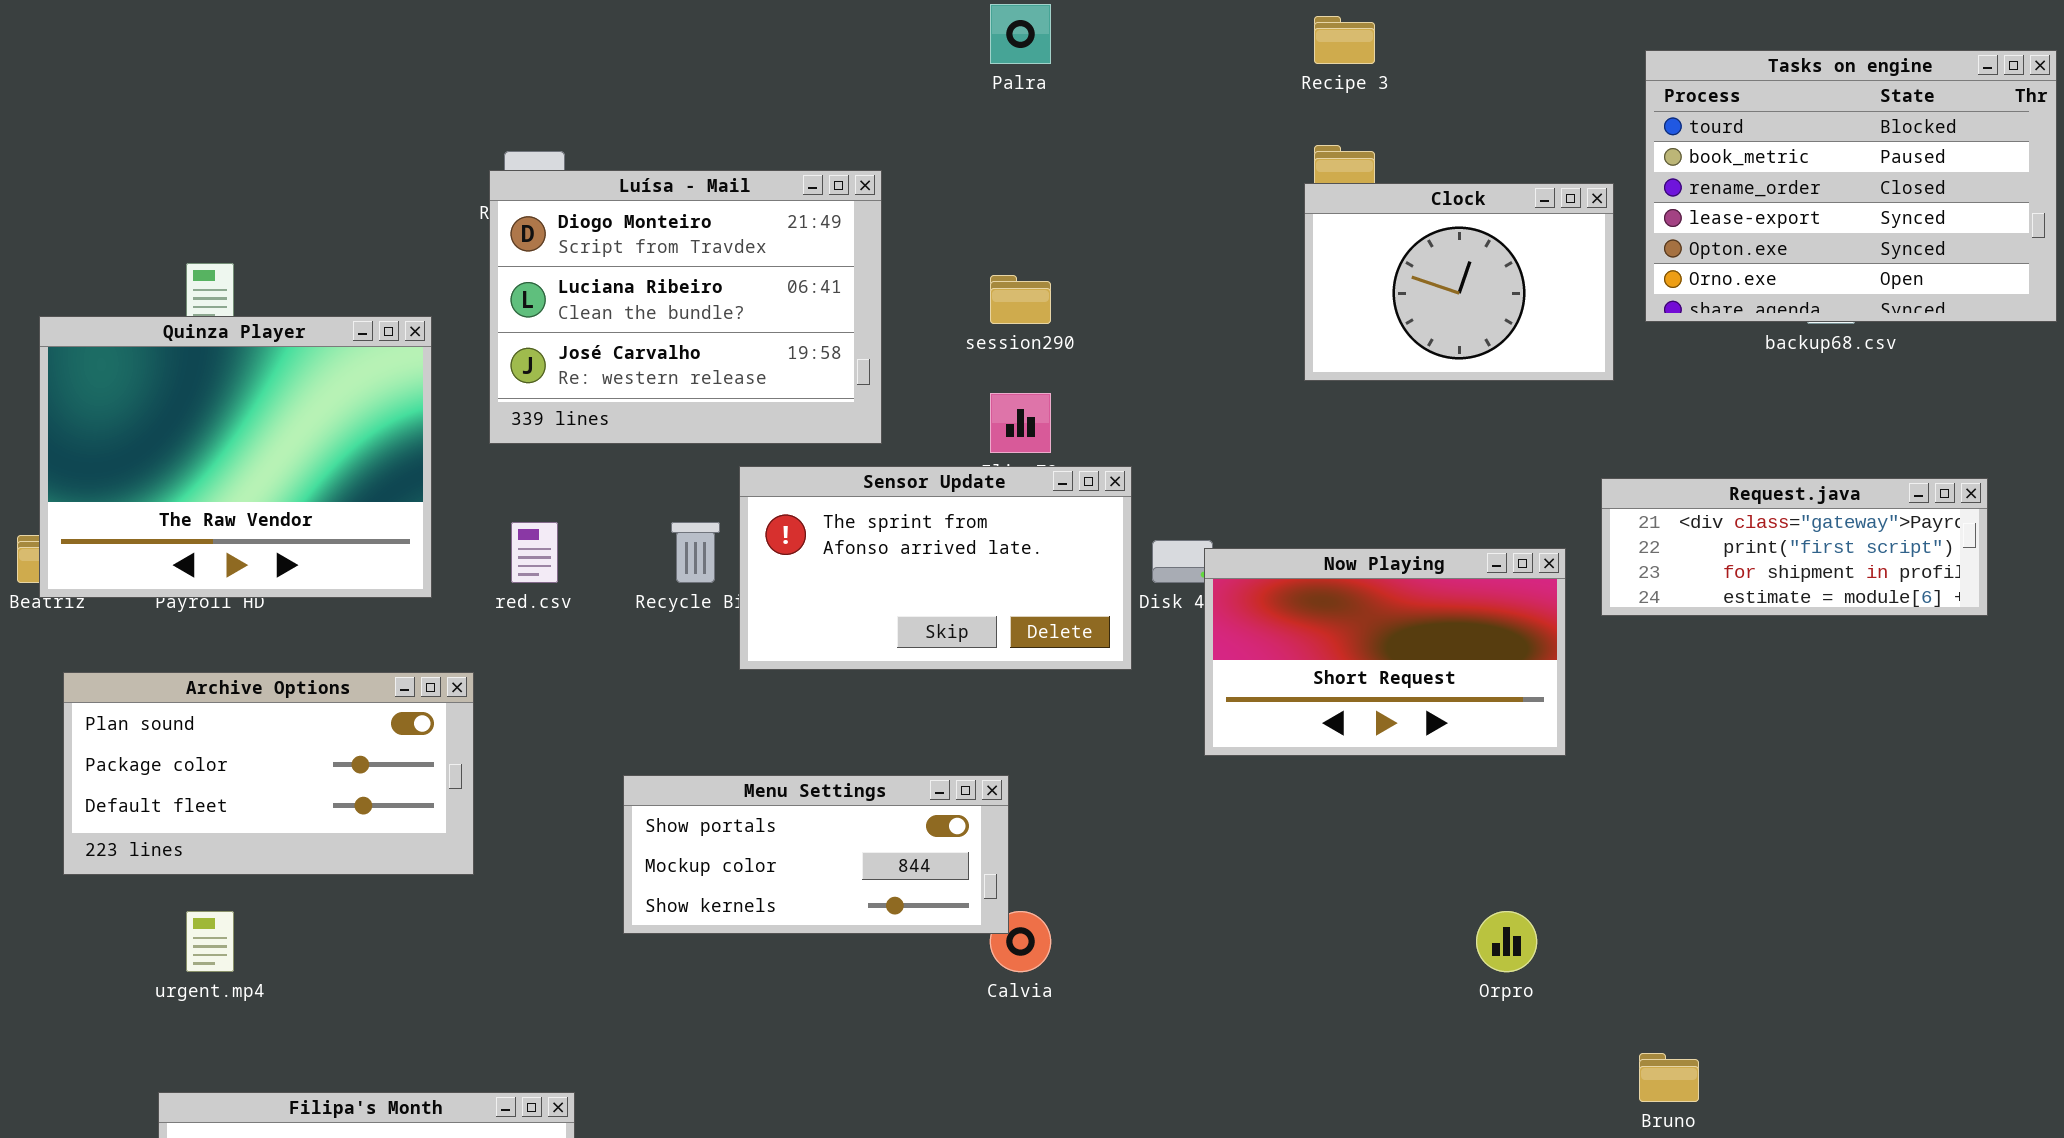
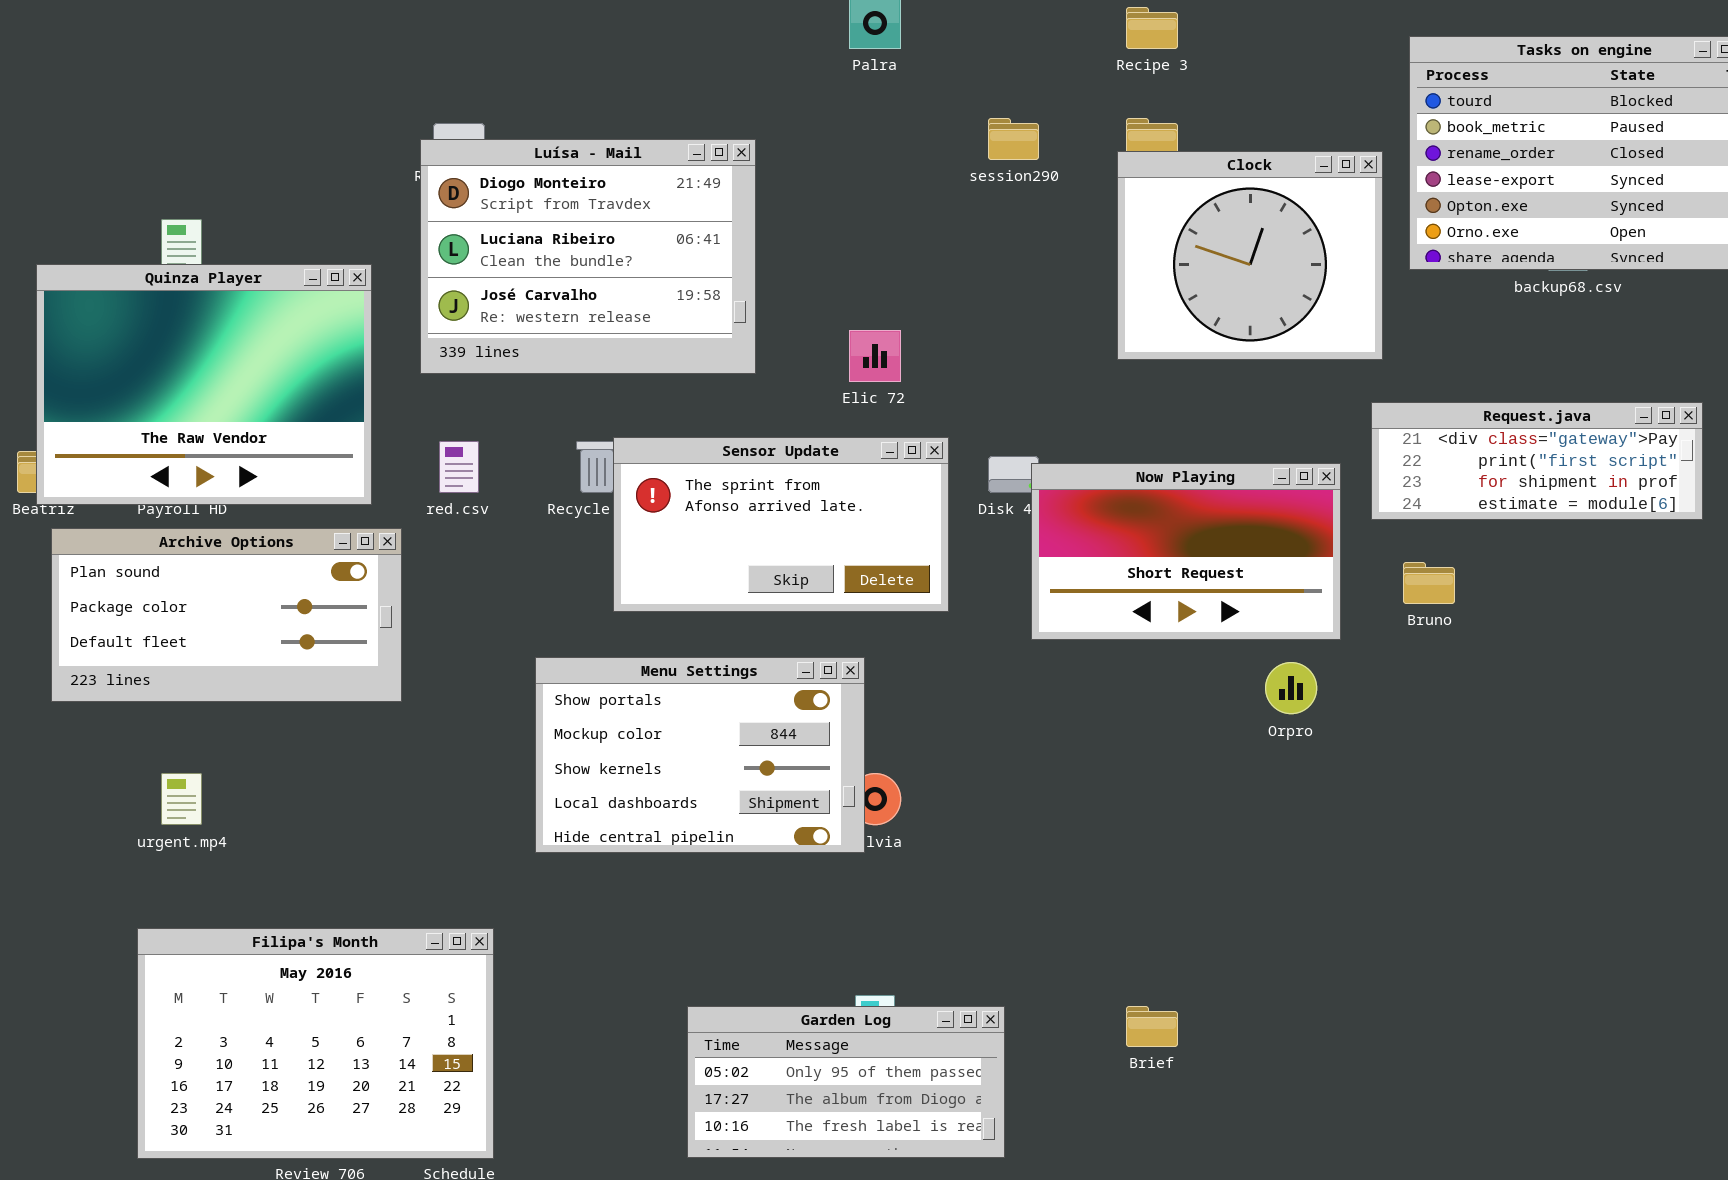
Clock: [1304,183,1614,381] -> [1117,151,1383,360], resized
session290: [990,275,1051,324] -> [988,118,1039,160], moved
Sensor Update: [739,466,1132,670] -> [613,437,949,612], moved
Archive Options: [63,672,474,875] -> [51,528,402,702], moved
Menu Settings: [623,775,1009,934] -> [535,657,865,853], resized
Orpro: [1476,911,1537,972] -> [1265,662,1317,714], moved
Bruno: [1639,1053,1699,1102] -> [1403,562,1455,604], moved

